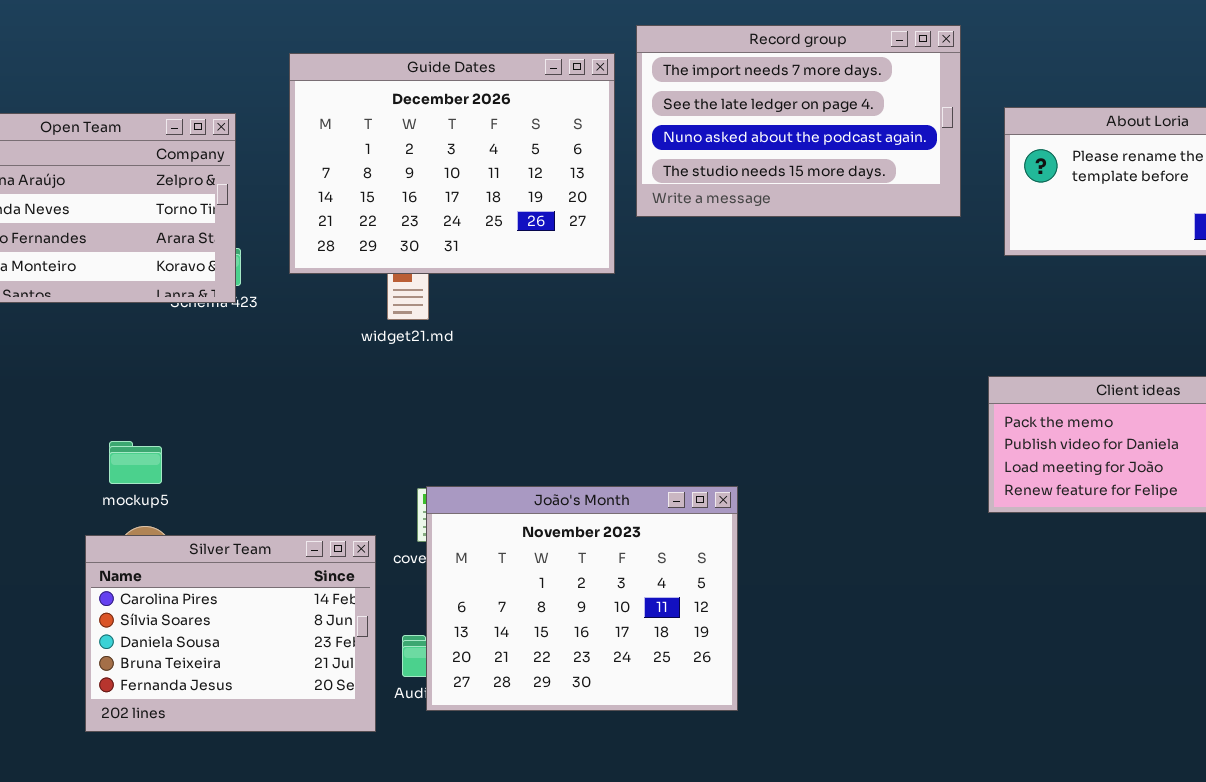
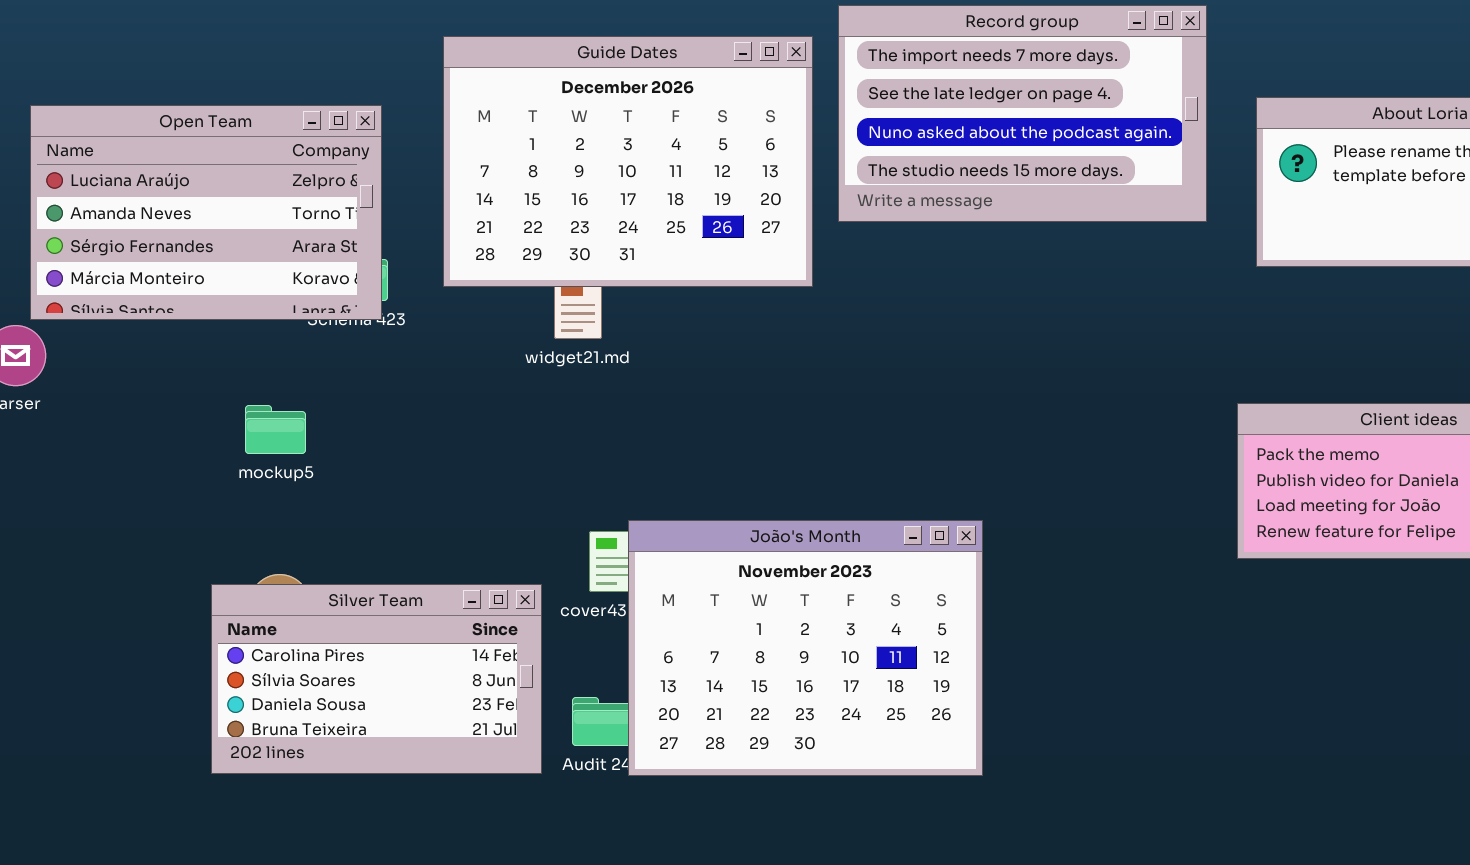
mockup5: [109,441,162,484] -> [245,405,306,454], moved
João's Month: [426,486,738,711] -> [628,520,983,776], moved
Silver Team: [85,535,376,732] -> [211,584,542,774], resized

